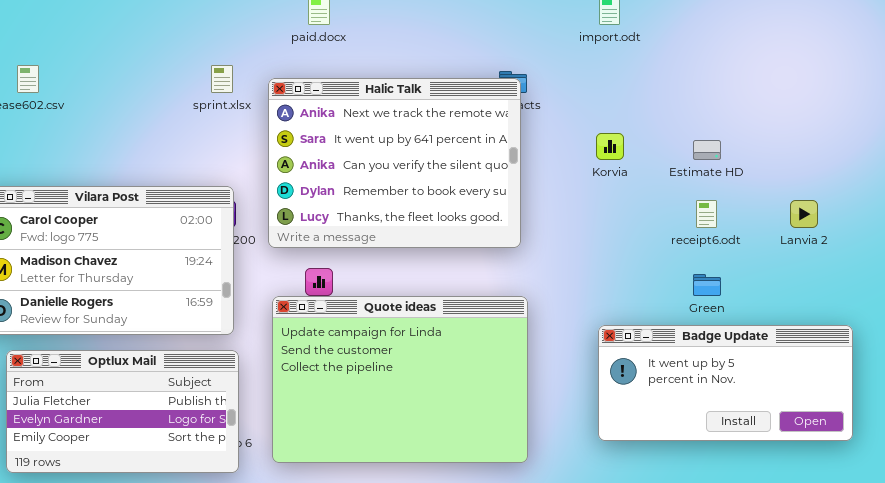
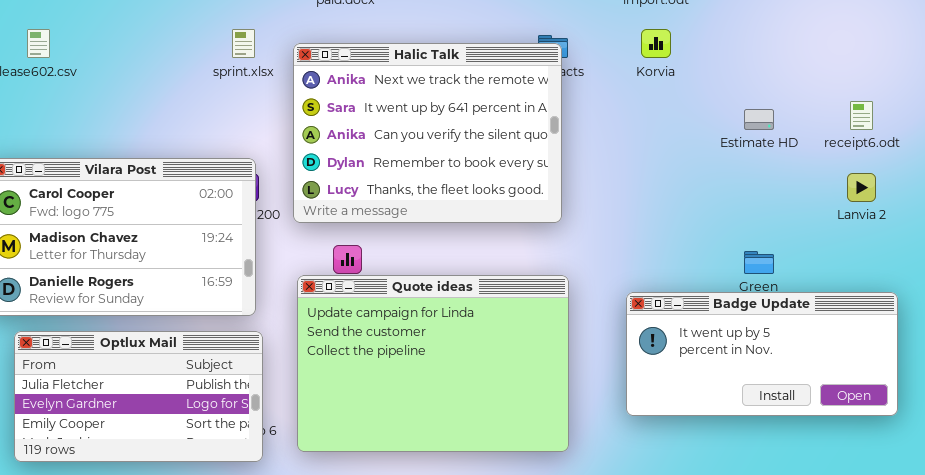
Korvia: [596,133,624,160] -> [641,29,671,58], moved
receipt6.odt: [696,200,717,228] -> [850,101,873,130], moved
Badge Update: [598,325,853,441] -> [626,292,898,416], moved

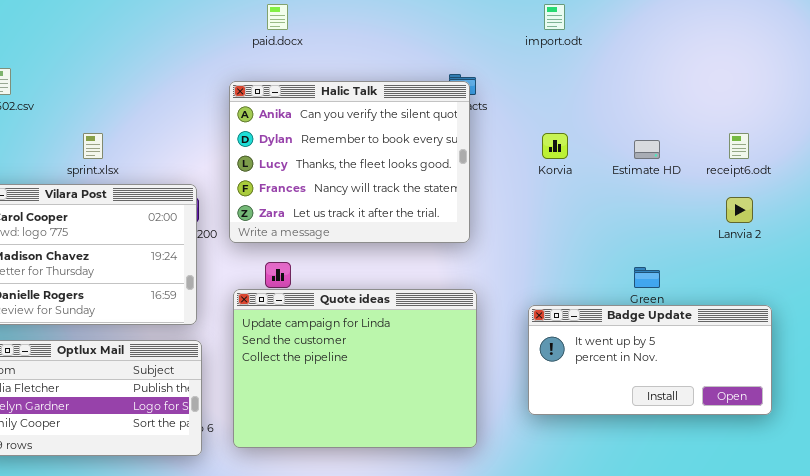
sprint.xlsx: [232,29,255,58] -> [83,133,103,159], moved
Korvia: [641,29,671,58] -> [542,133,568,159], moved
Halic Talk: [293,43,562,223] -> [229,81,470,243], scrolled down 2 rows

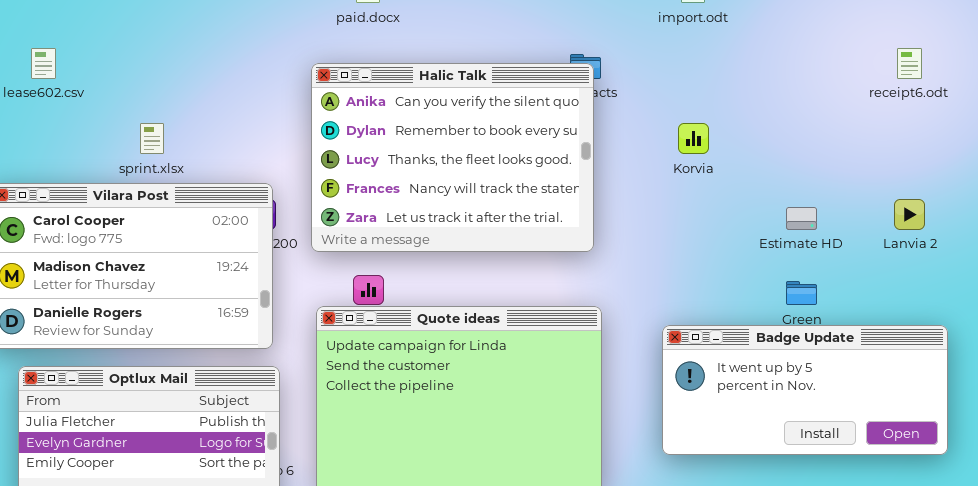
receipt6.odt: [729,133,749,159] -> [897,48,922,79], moved
Estimate HD: [634,140,660,159] -> [786,207,817,230], moved

